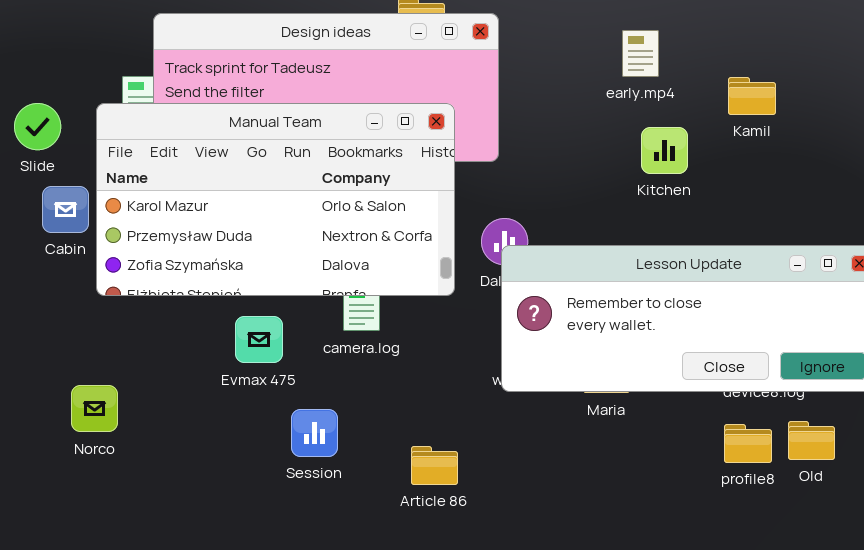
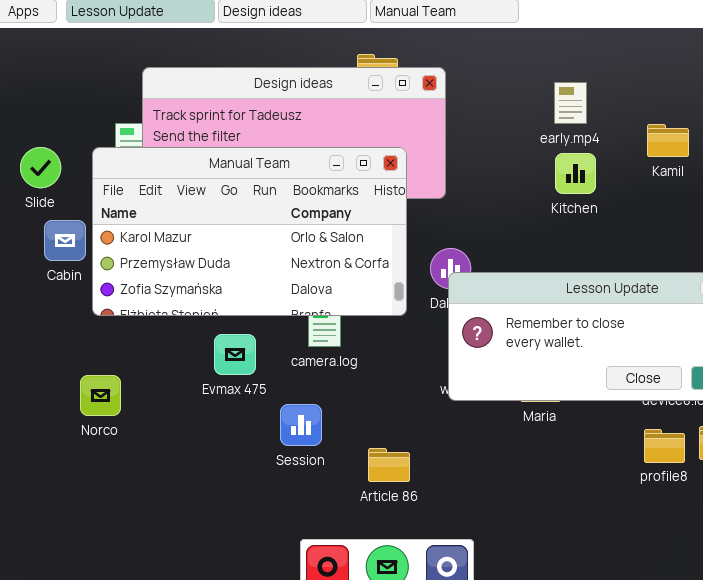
Kitchen: [641,127,688,174] -> [555,153,596,194], moved
Norco: [71,385,118,432] -> [80,375,121,416], moved
Session: [291,409,338,457] -> [280,404,322,446], moved

